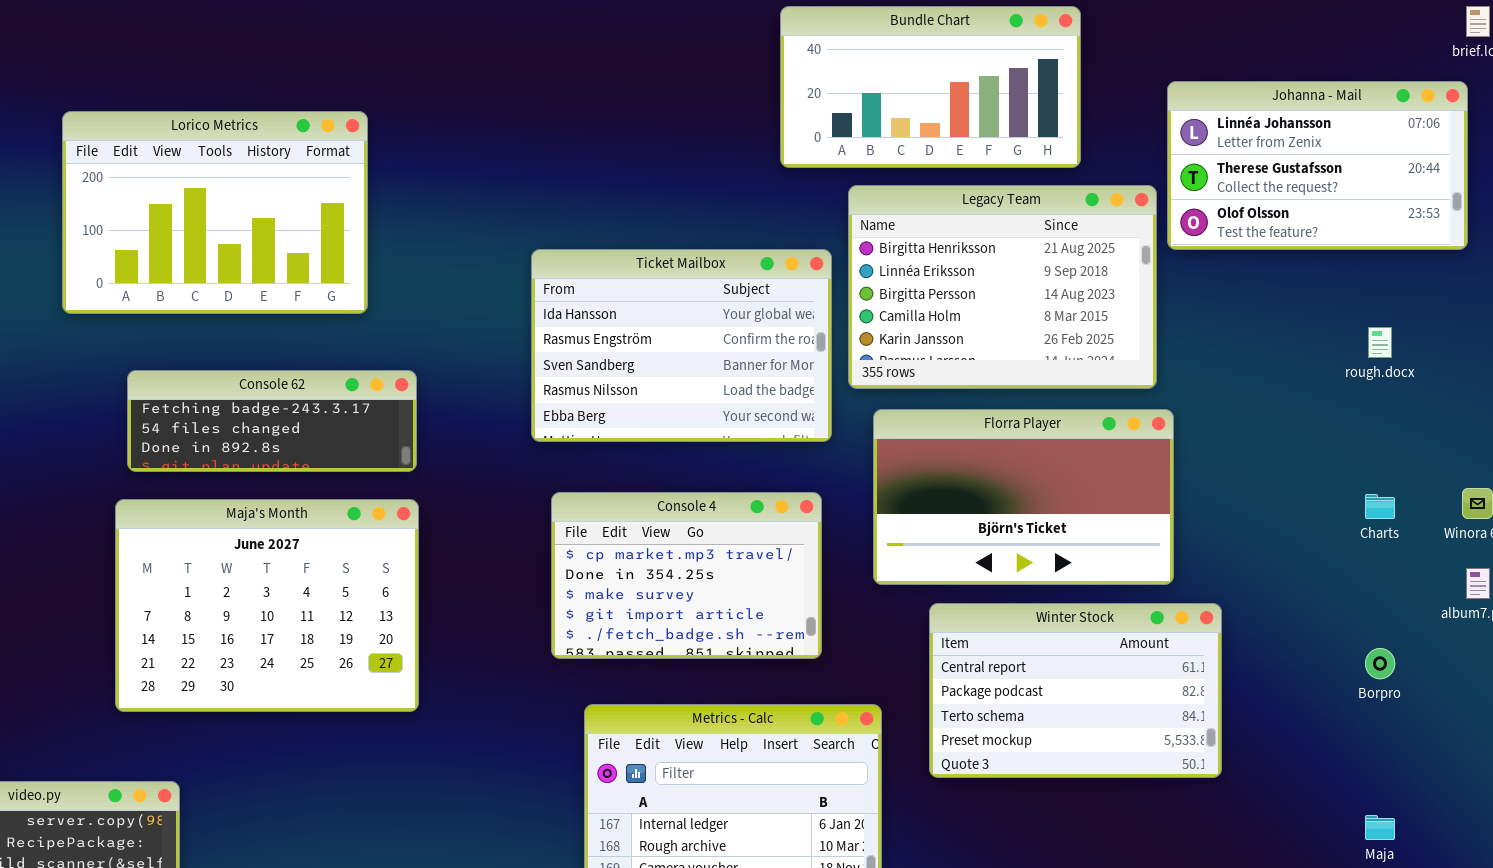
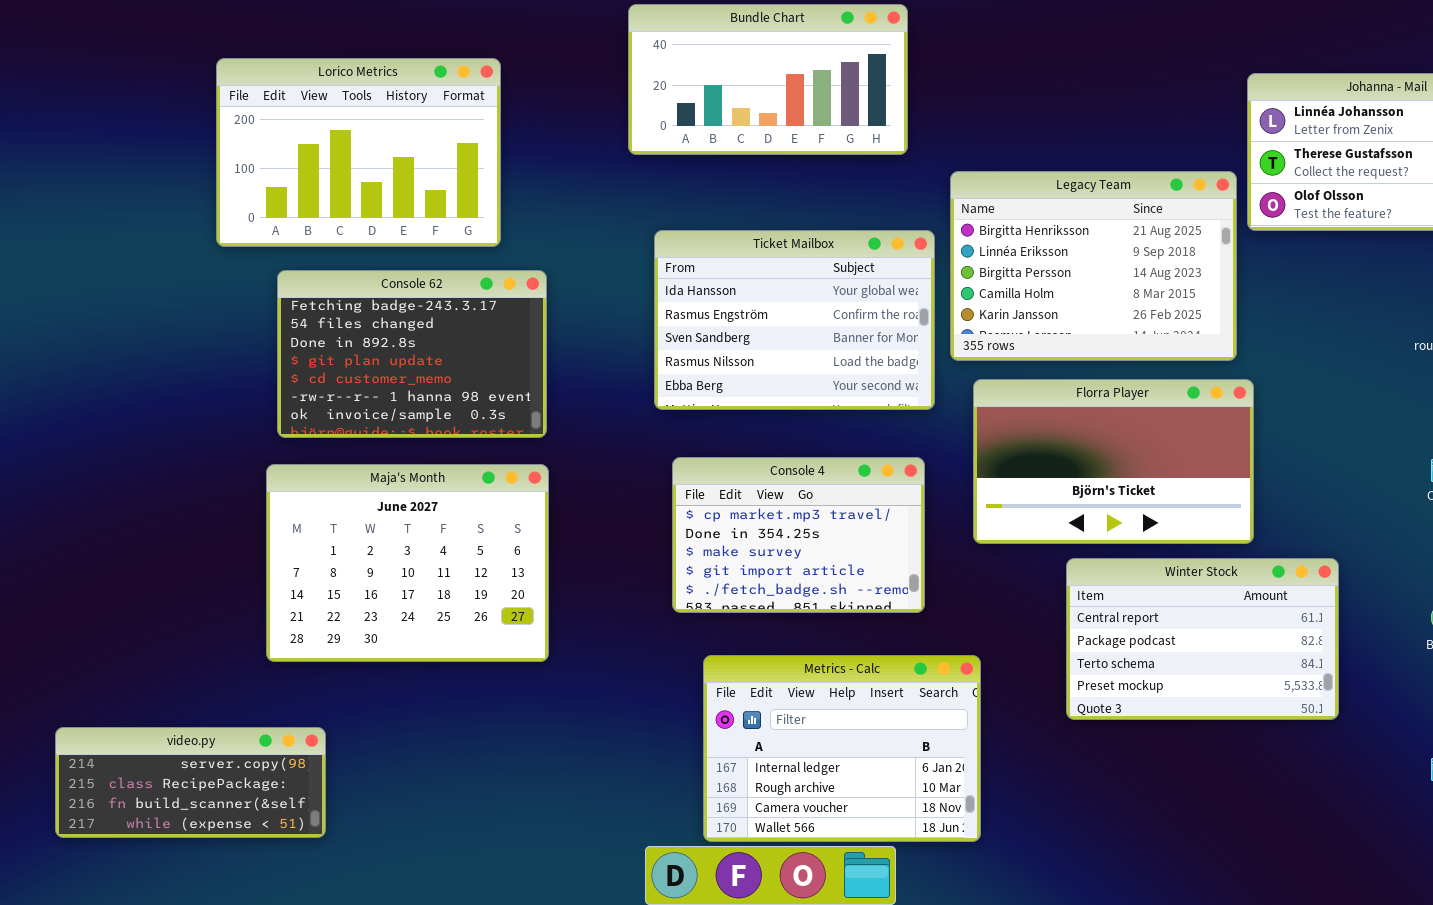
Bundle Chart: [780,6,1081,168] -> [628,4,908,155], moved
Lorico Metrics: [62,111,368,314] -> [216,58,501,247], moved
Console 62: [127,370,417,472] -> [277,270,547,438], resized
Winter Stock: [929,603,1222,778] -> [1066,558,1339,720], moved

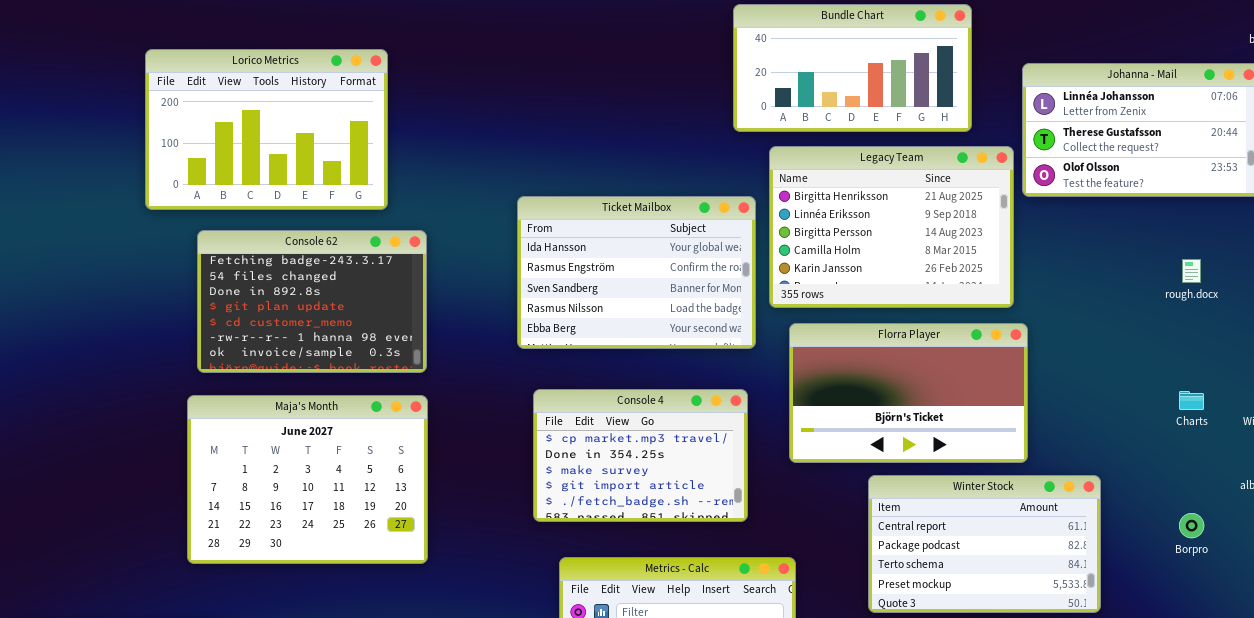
Bundle Chart: [628,4,908,155] -> [733,4,972,132], moved

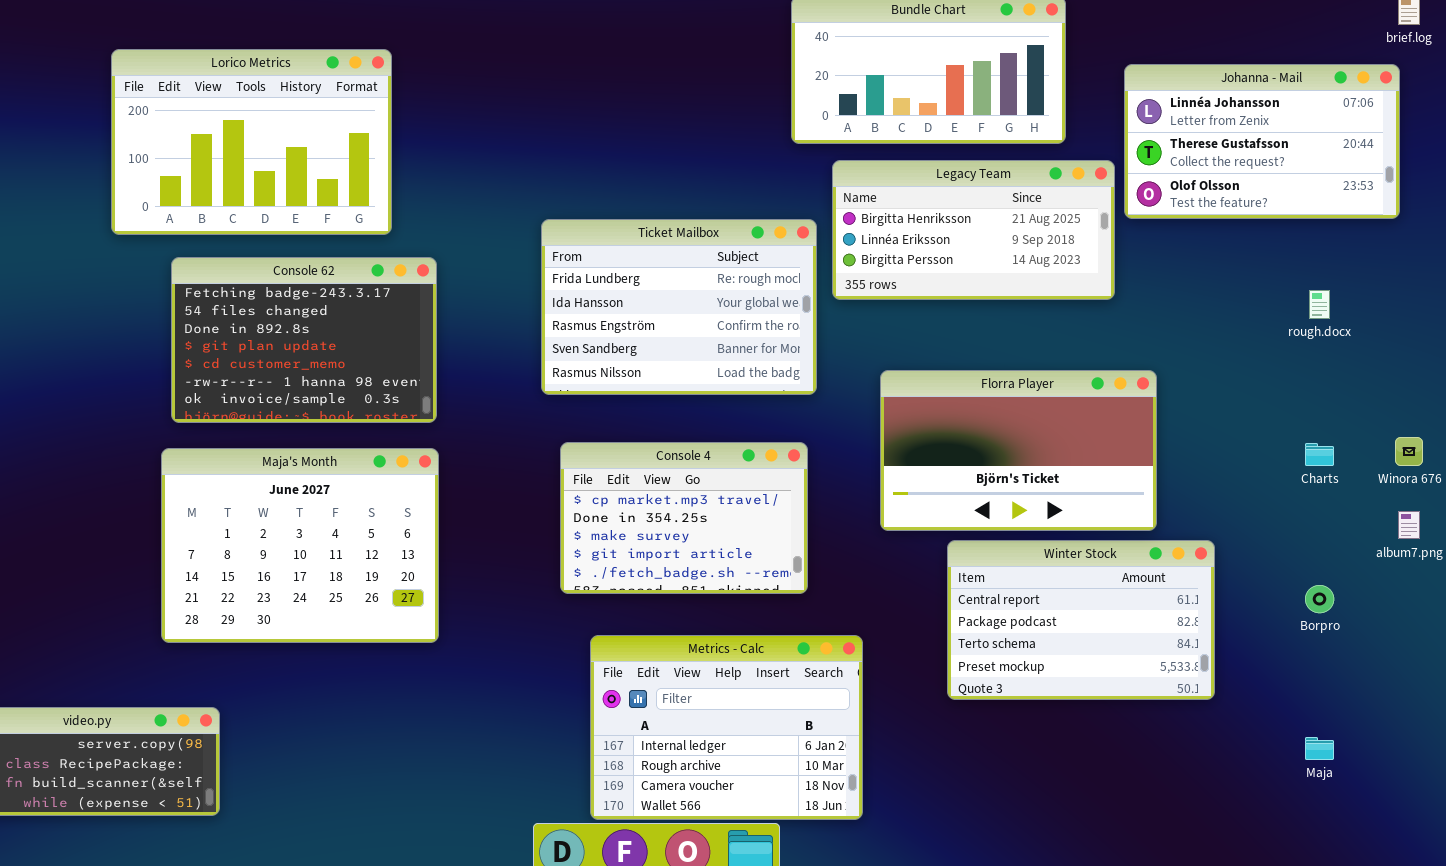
Legacy Team: [769,146,1014,308] -> [832,160,1115,300], resized
Ticket Mailbox: [517,196,756,349] -> [541,219,817,395], scrolled up 1 row
Florra Player: [789,323,1028,463] -> [880,370,1157,531], moved

